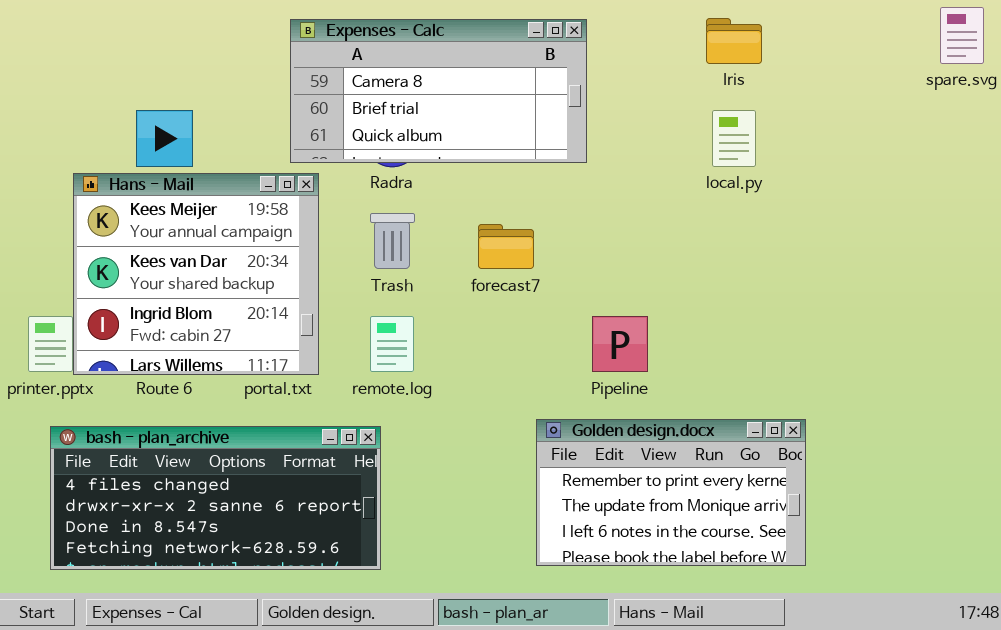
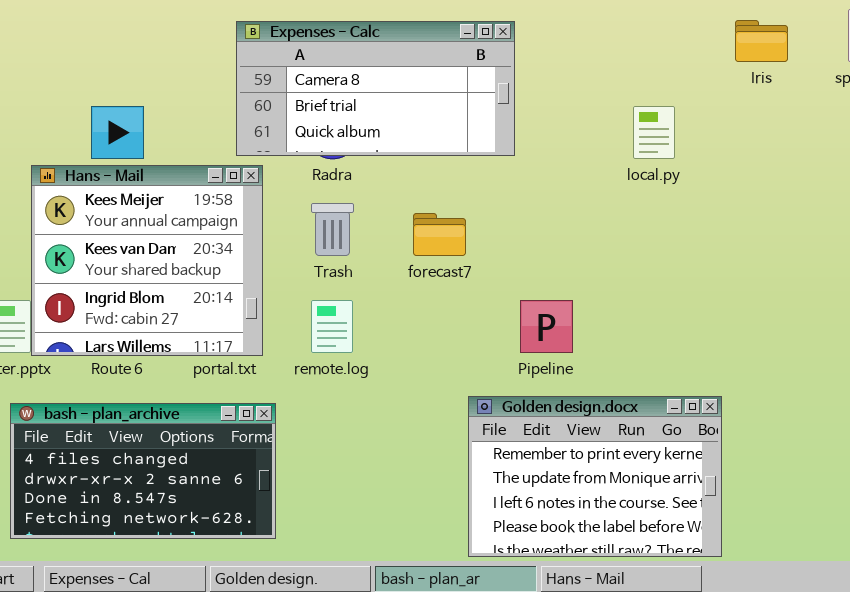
Iris: [706,18,762,64] -> [735,20,788,62], moved
Golden design.docx: [536,419,806,566] -> [468,396,722,557], resized
bash - plan_archive: [50,426,381,570] -> [10,403,276,539], resized

